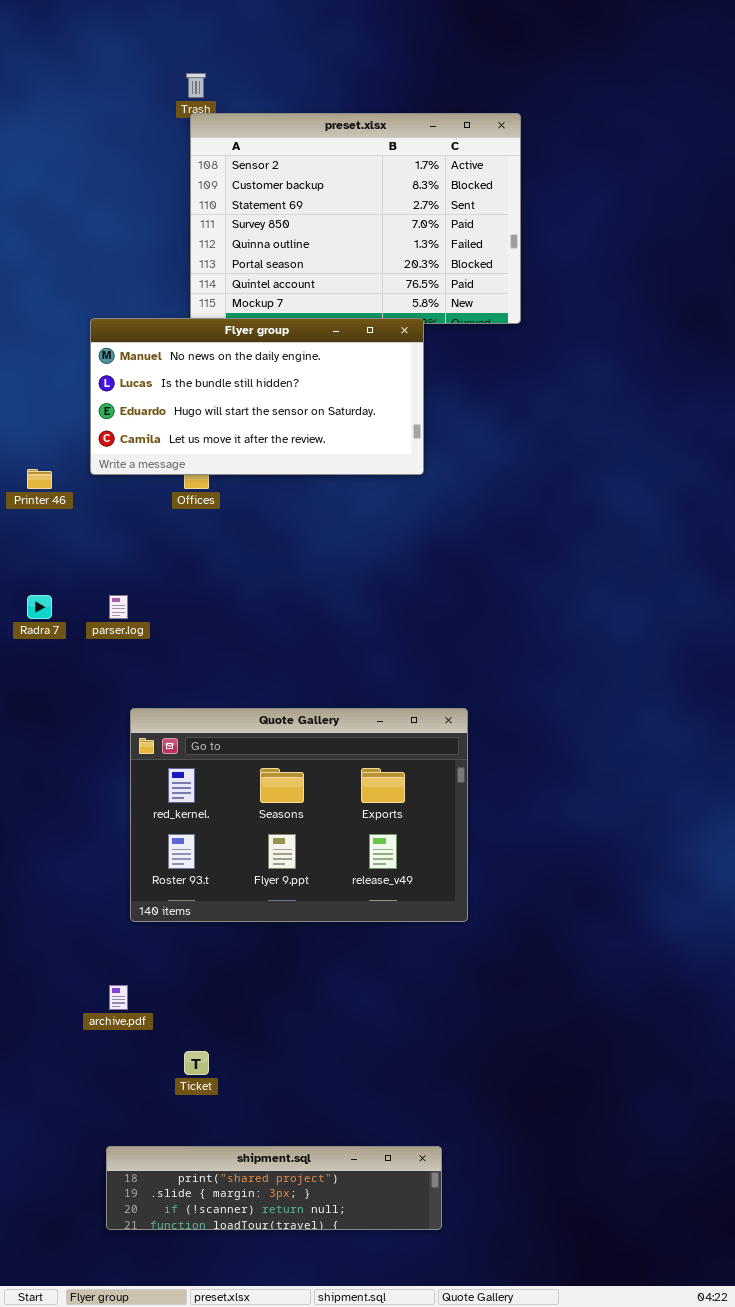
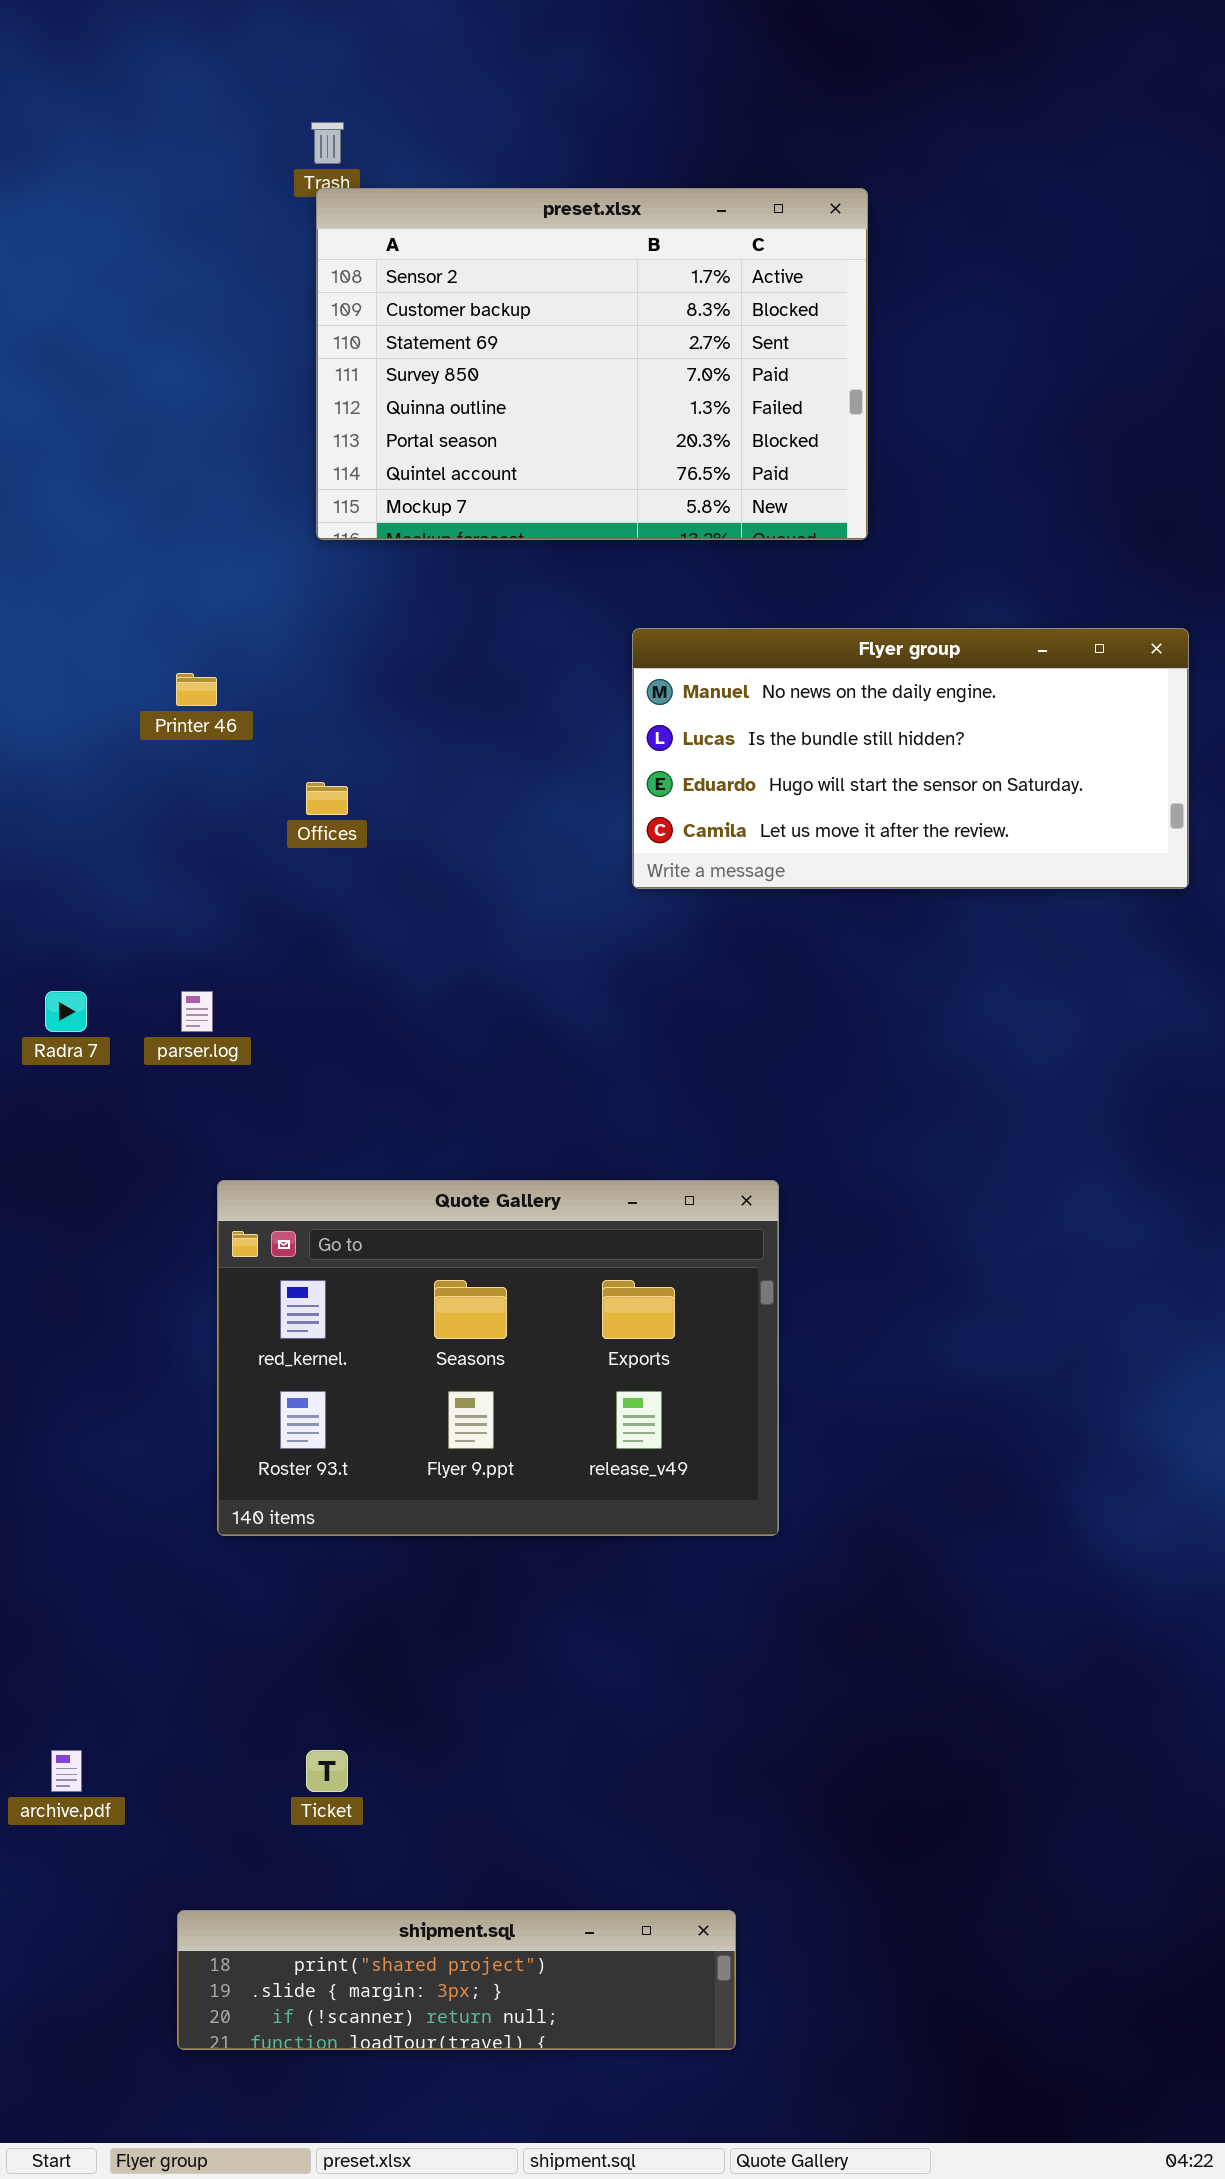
Flyer group: [90,318,424,475] -> [632,628,1189,889], moved
Printer 46: [27,469,52,489] -> [176,673,217,706], moved
archive.pdf: [109,985,128,1010] -> [51,1750,82,1792], moved

